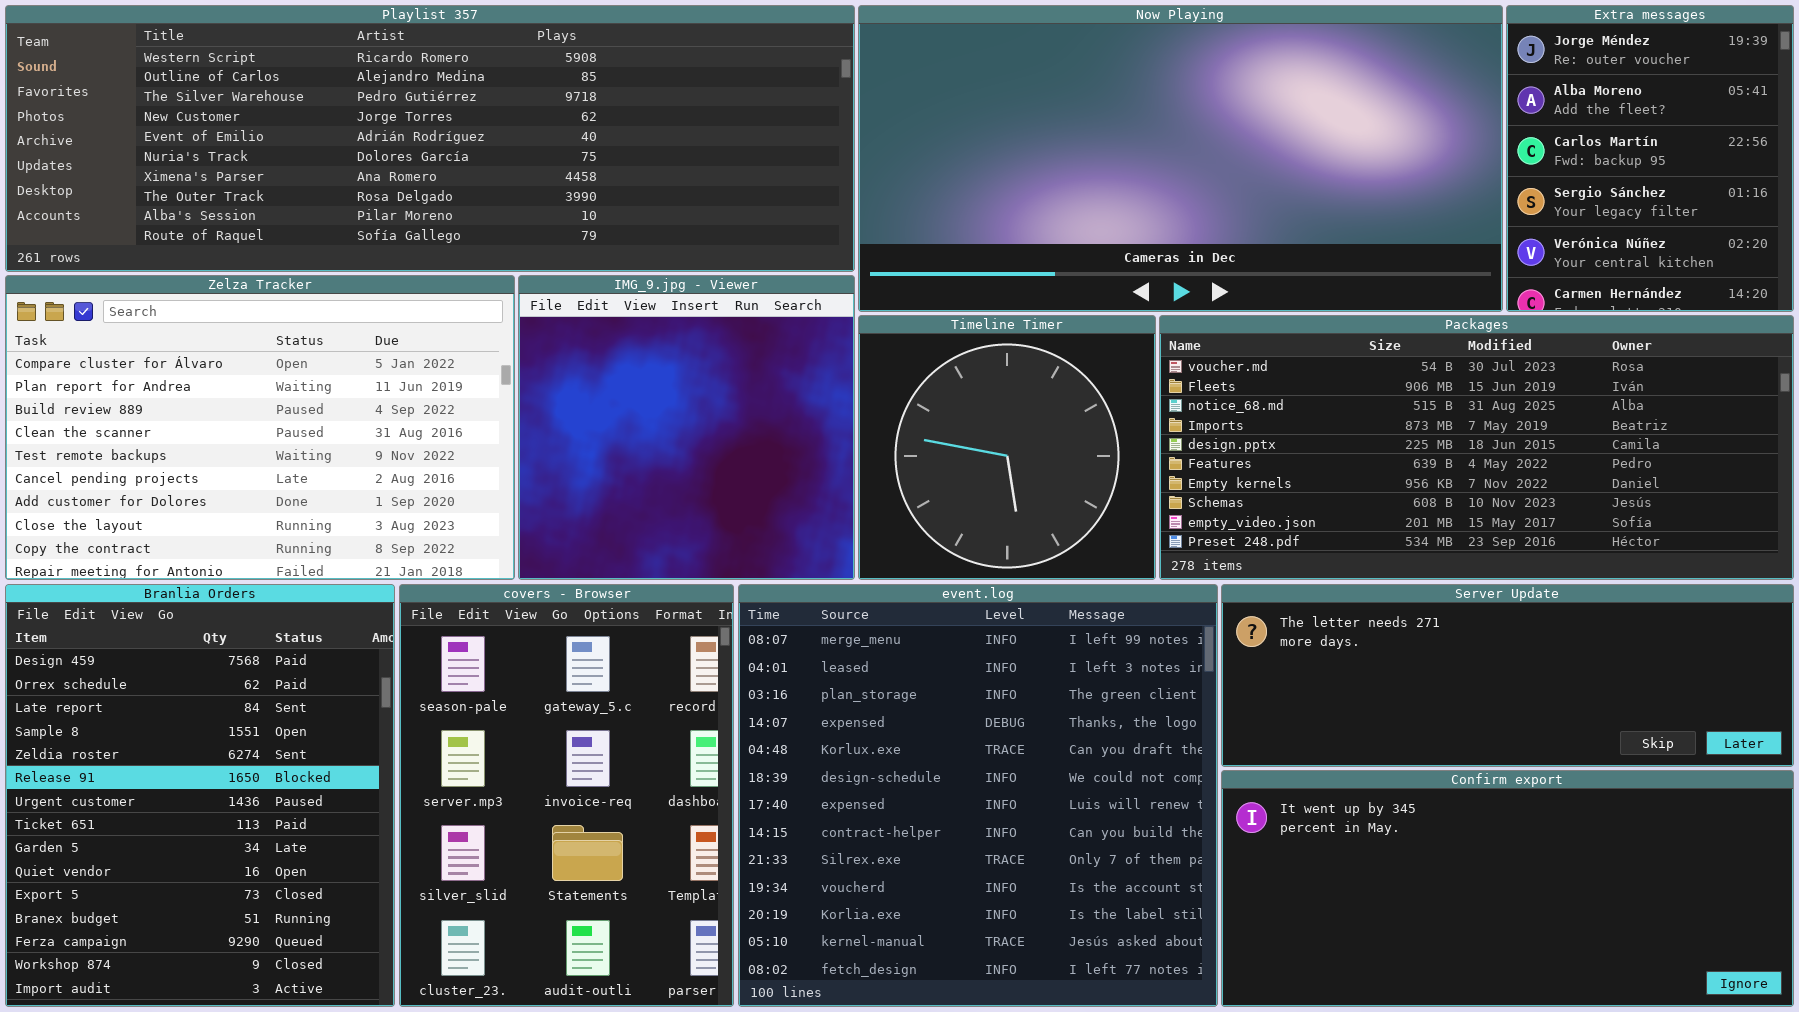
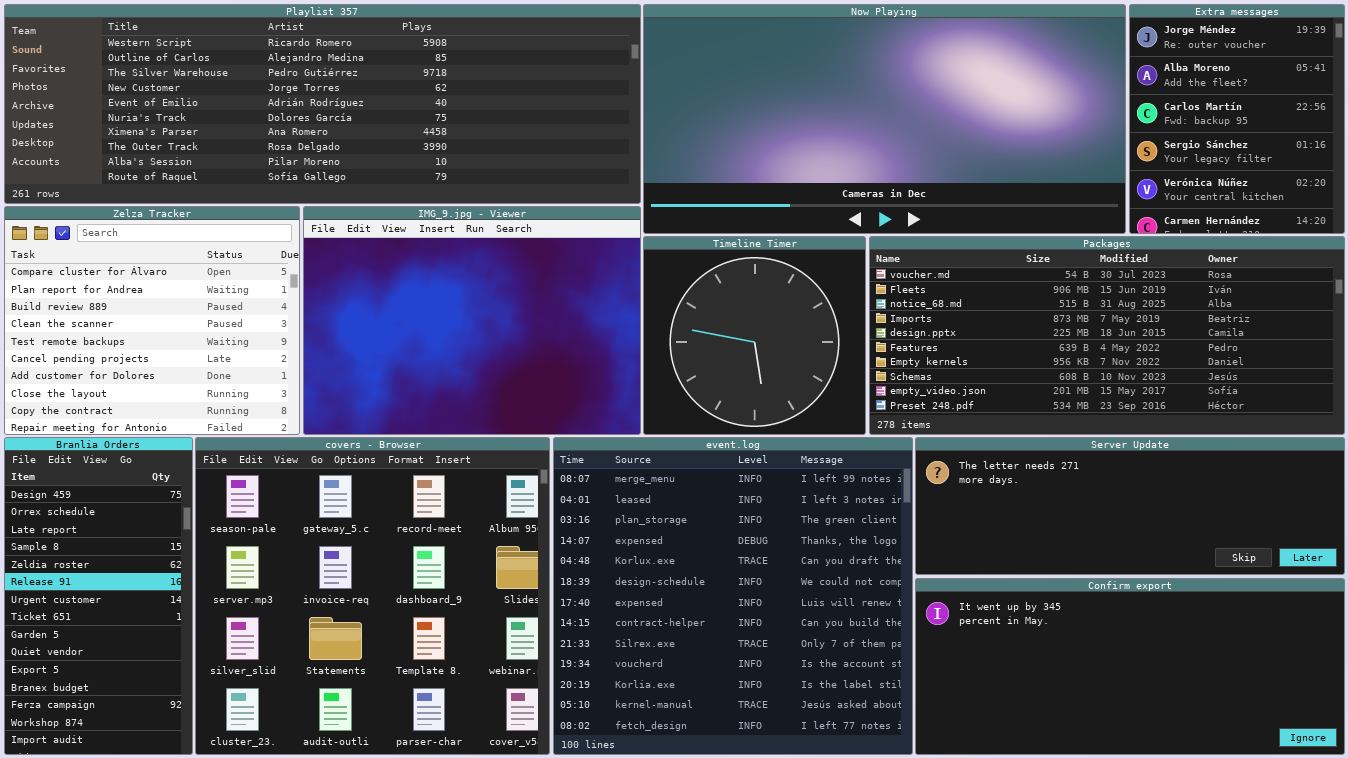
Zelza Tracker: [5,275,515,580] -> [4,206,300,435], resized
IMG_9.jpg - Viewer: [518,275,855,580] -> [303,206,641,435], resized
Branlia Orders: [5,584,395,1007] -> [4,437,193,755], resized
covers - Browser: [399,584,734,1007] -> [195,437,550,755], resized

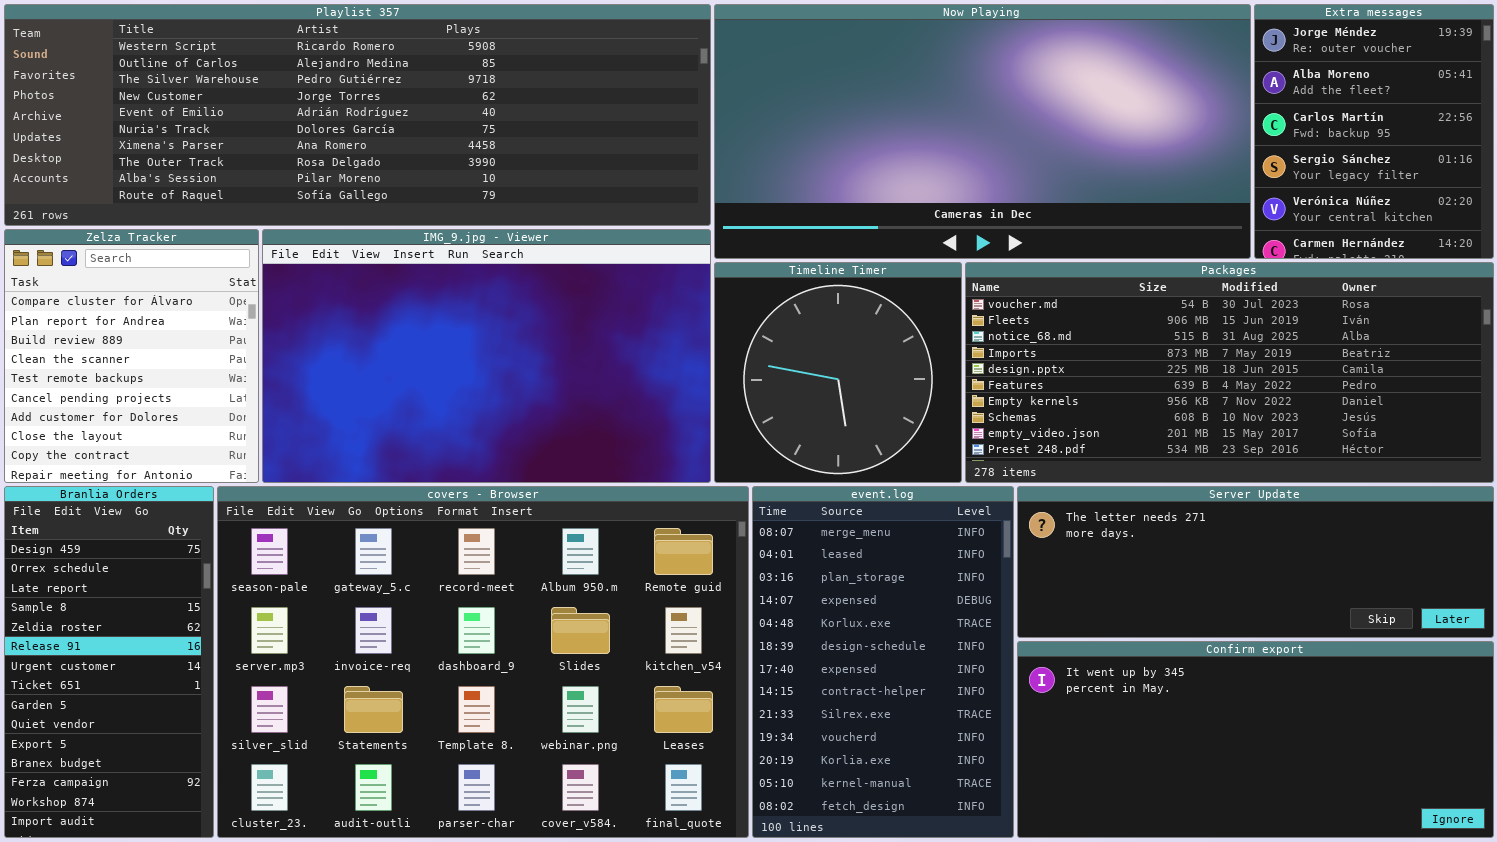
Zelza Tracker: [4,206,300,435] -> [4,229,259,483], resized
IMG_9.jpg - Viewer: [303,206,641,435] -> [262,229,711,483], resized
covers - Browser: [195,437,550,755] -> [217,486,749,838], resized
event.log: [553,437,913,755] -> [752,486,1014,838], resized

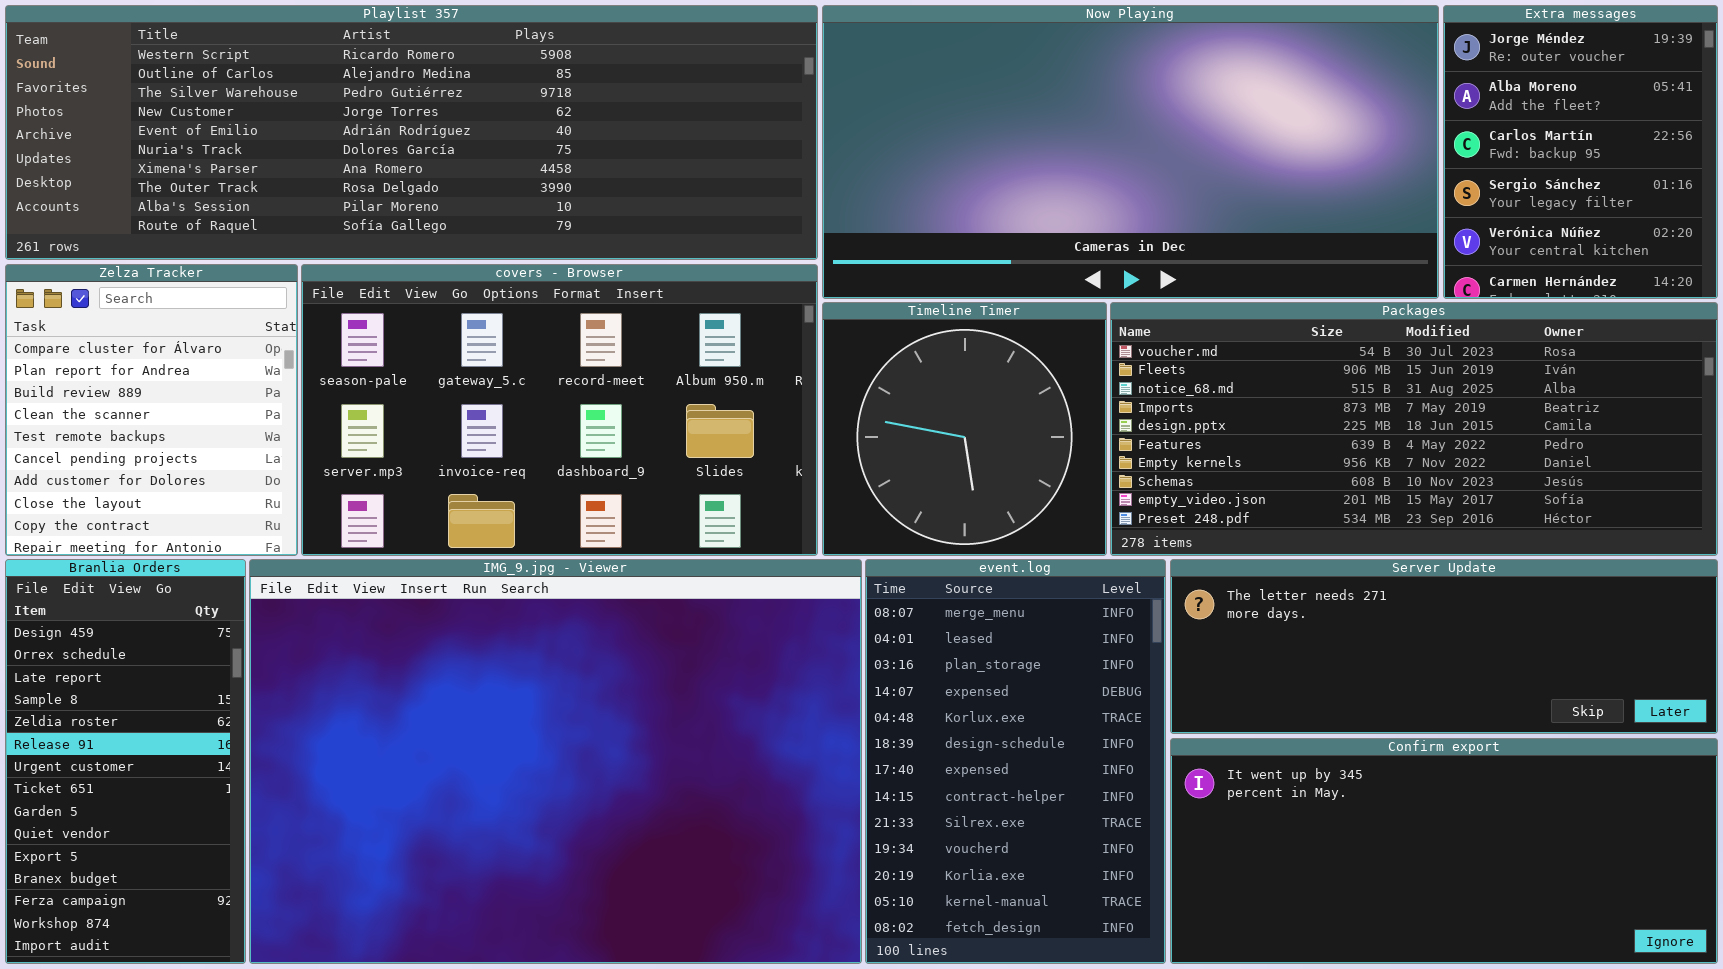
IMG_9.jpg - Viewer: [262,229,711,483] -> [249,559,862,964], moved, resized
covers - Browser: [217,486,749,838] -> [301,264,818,556], moved, resized

